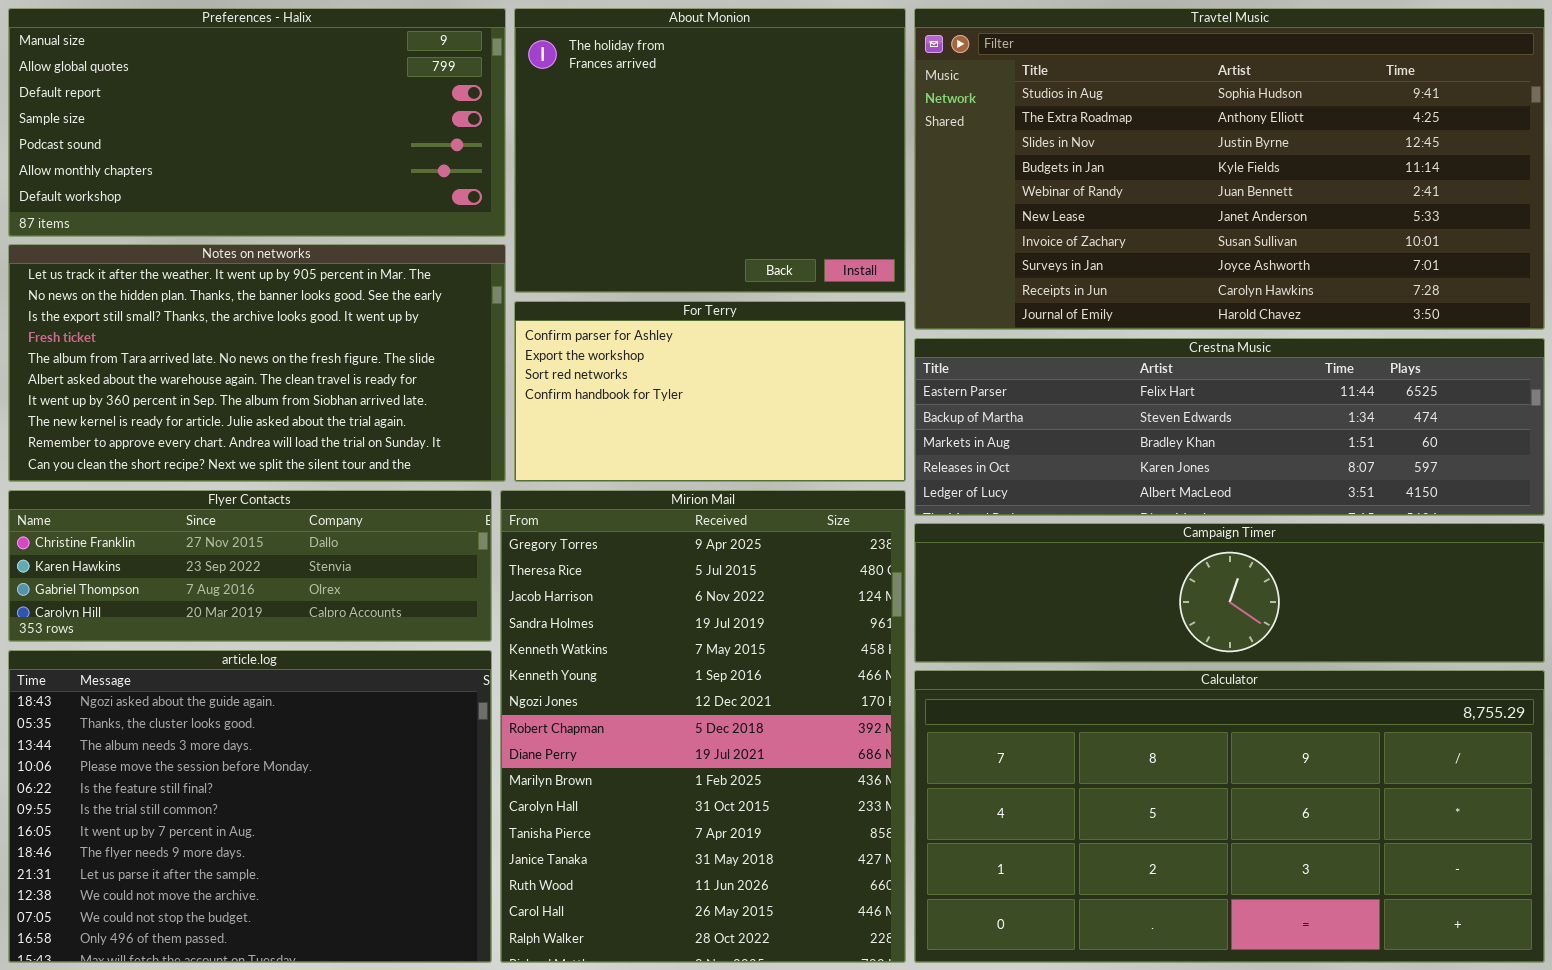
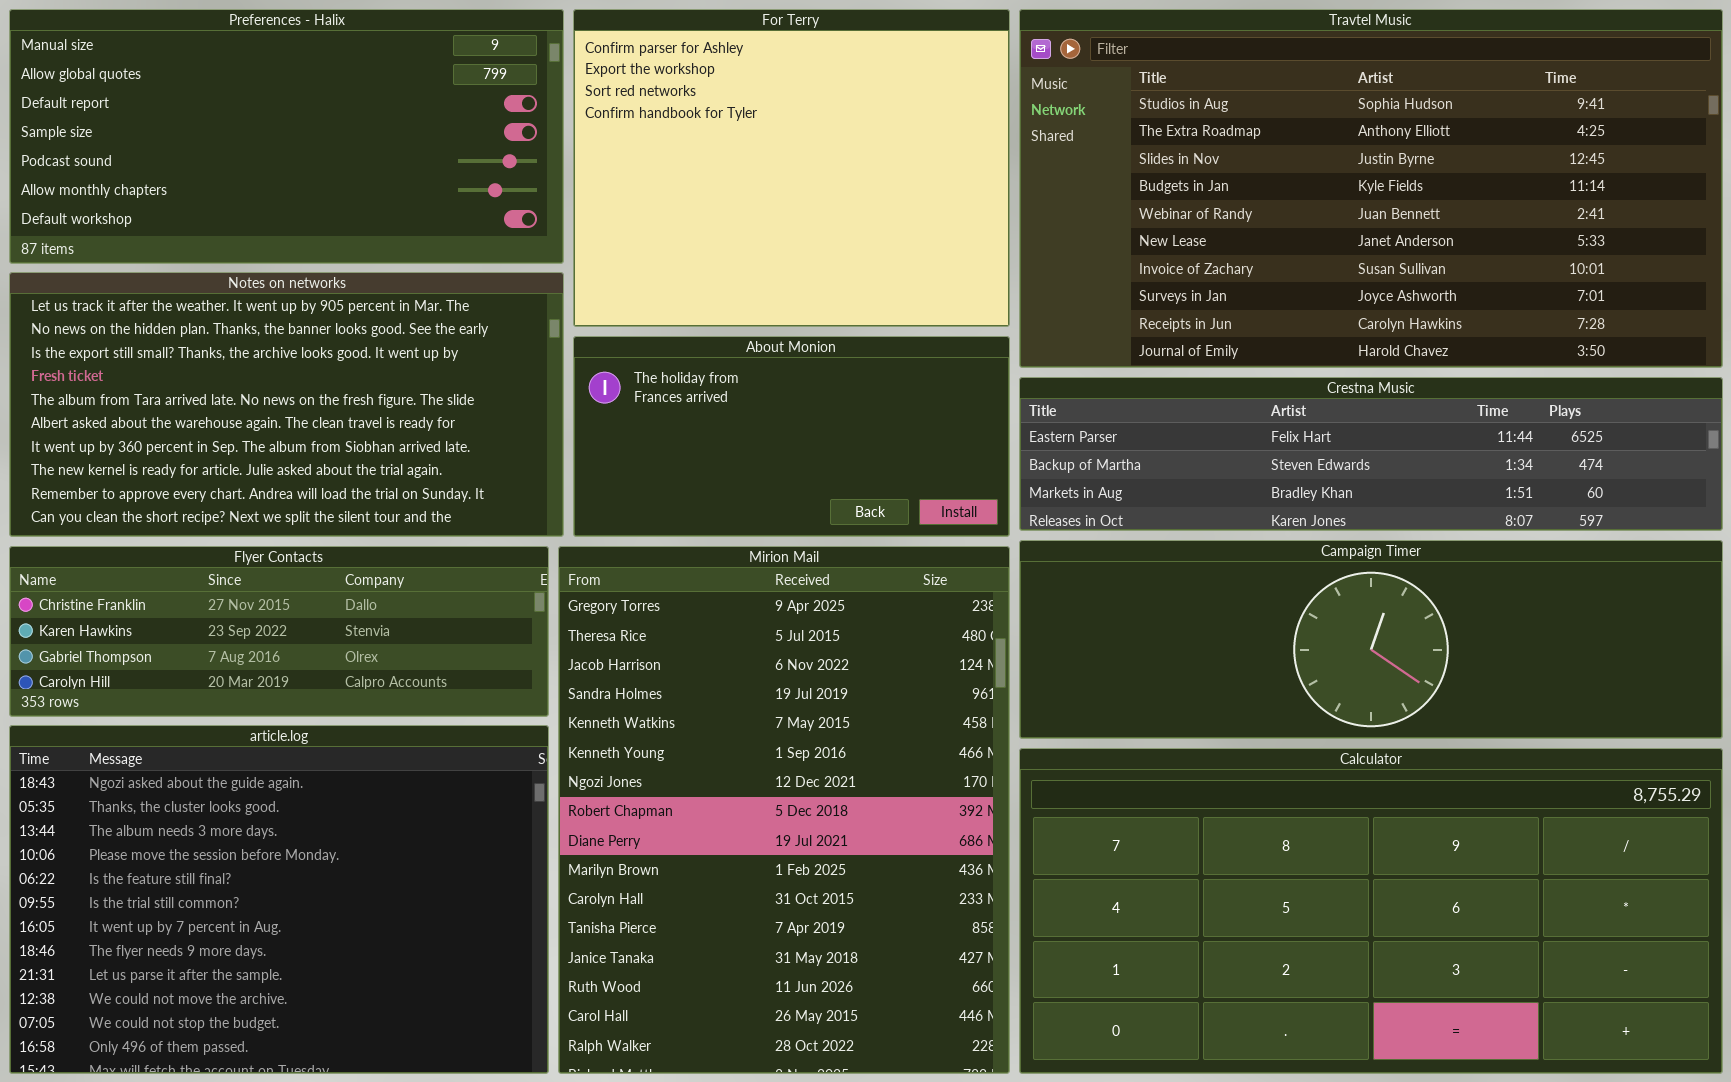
About Monion: [514,8,906,293] -> [573,336,1010,537], moved, resized
For Terry: [514,301,906,482] -> [573,9,1010,327], moved, resized
Crestna Music: [914,338,1545,516] -> [1019,377,1723,531], resized
Campaign Timer: [914,523,1545,663] -> [1019,540,1723,739], resized

